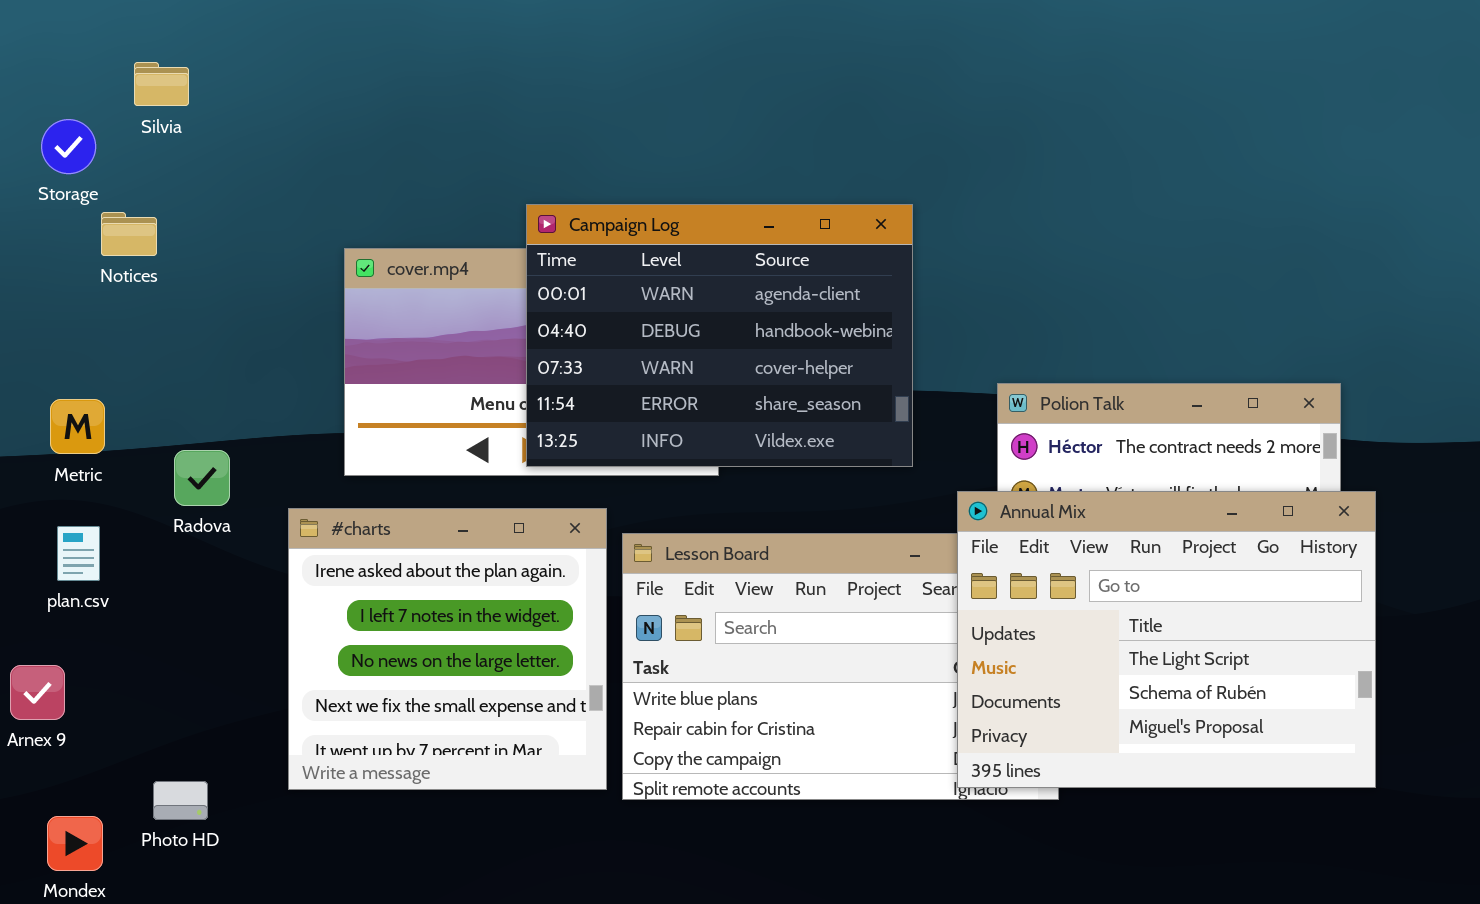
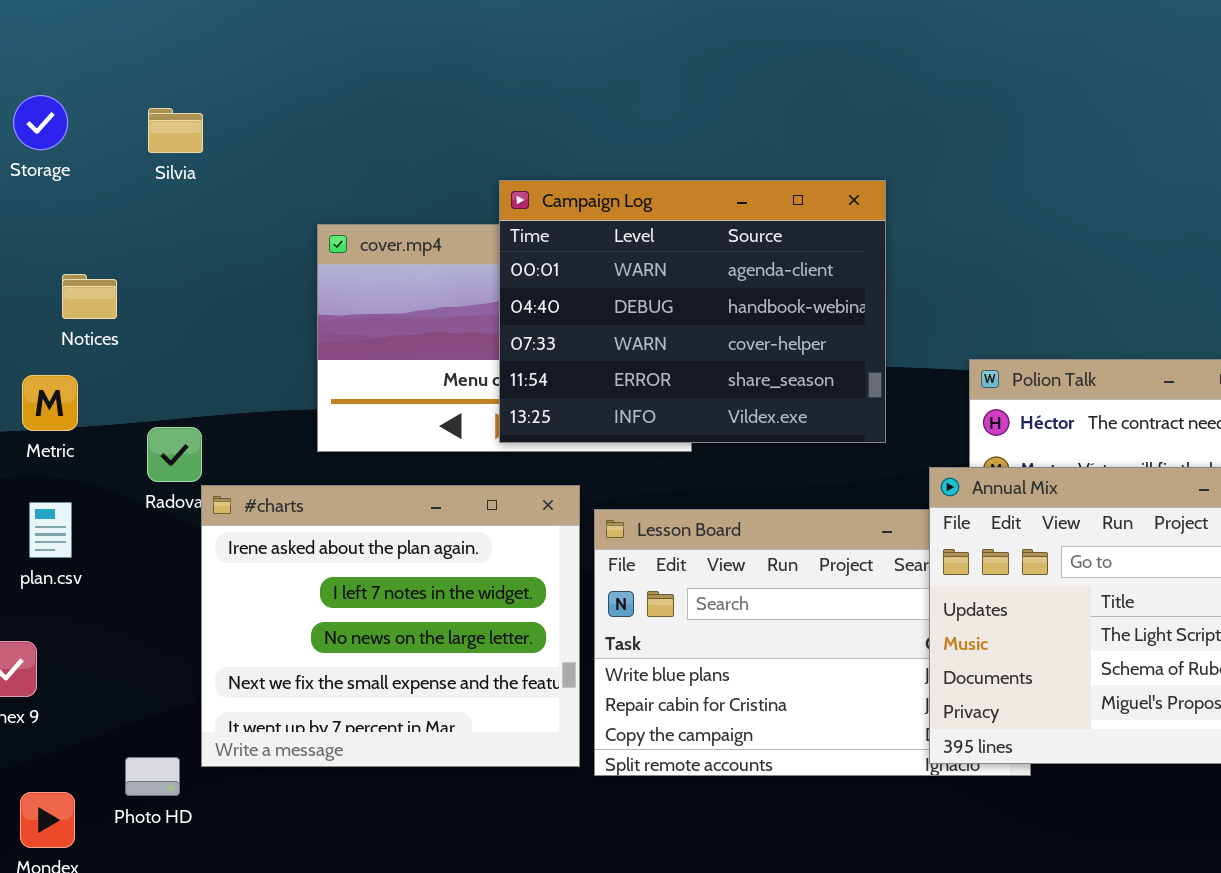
Silvia: [134,62,189,106] -> [148,108,203,153], moved
Notices: [101,212,157,256] -> [62,274,117,319], moved
#charts: [288,508,607,790] -> [201,485,580,767], resized

